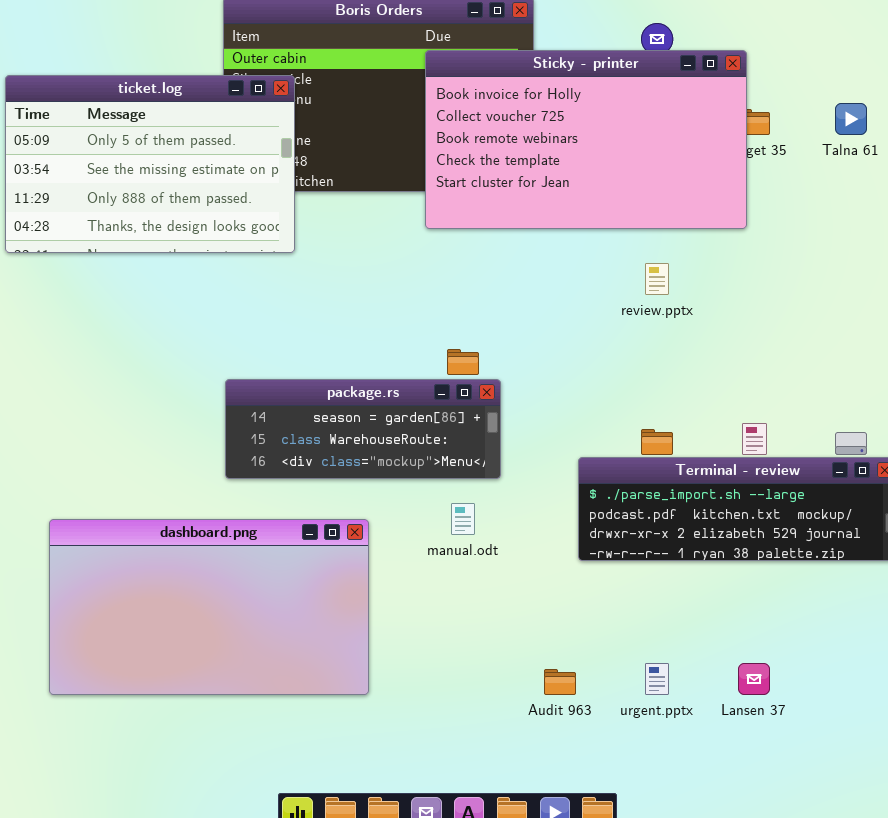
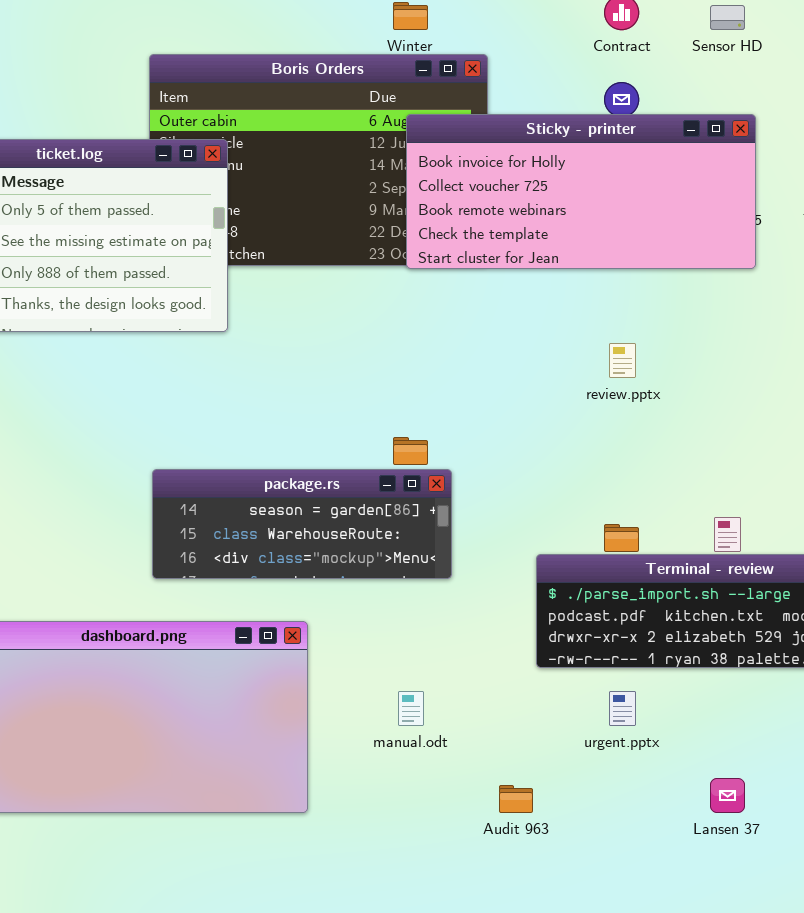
Sticky - printer: [425,50,747,229] -> [406,114,756,269], moved, resized
manual.odt: [451,503,475,535] -> [398,691,424,726], moved
urgent.pptx: [645,663,669,695] -> [609,691,636,726], moved

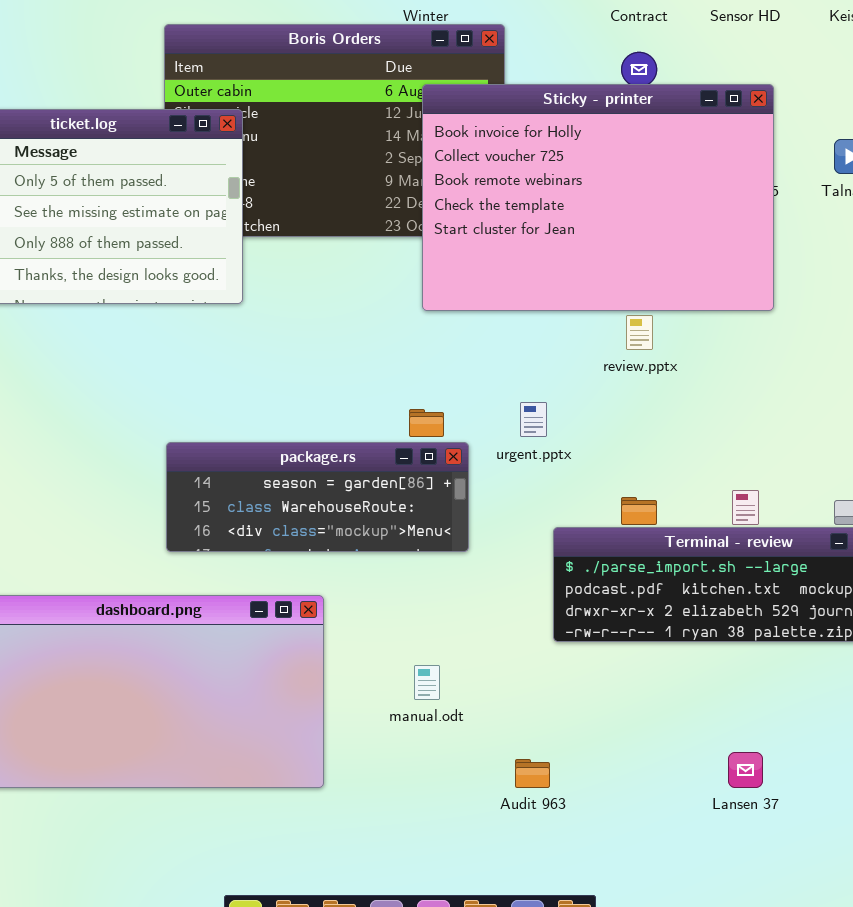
Sticky - printer: [406,114,756,269] -> [422,84,774,311], resized
urgent.pptx: [609,691,636,726] -> [520,402,547,437], moved

